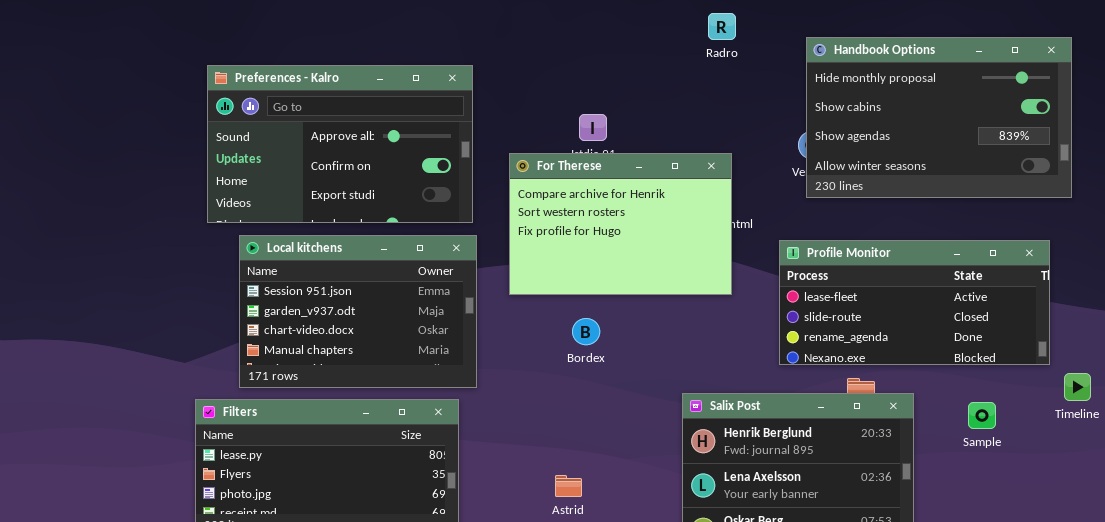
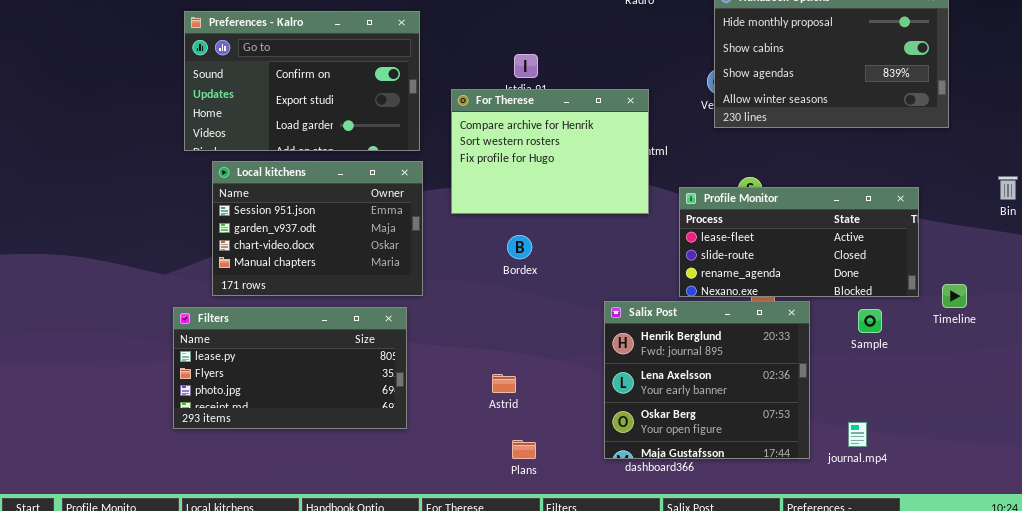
Preferences - Kalro: [207,65,473,223] -> [184,11,420,151], scrolled down 1 row
Profile Monitor: [779,240,1050,365] -> [679,187,919,297], moved

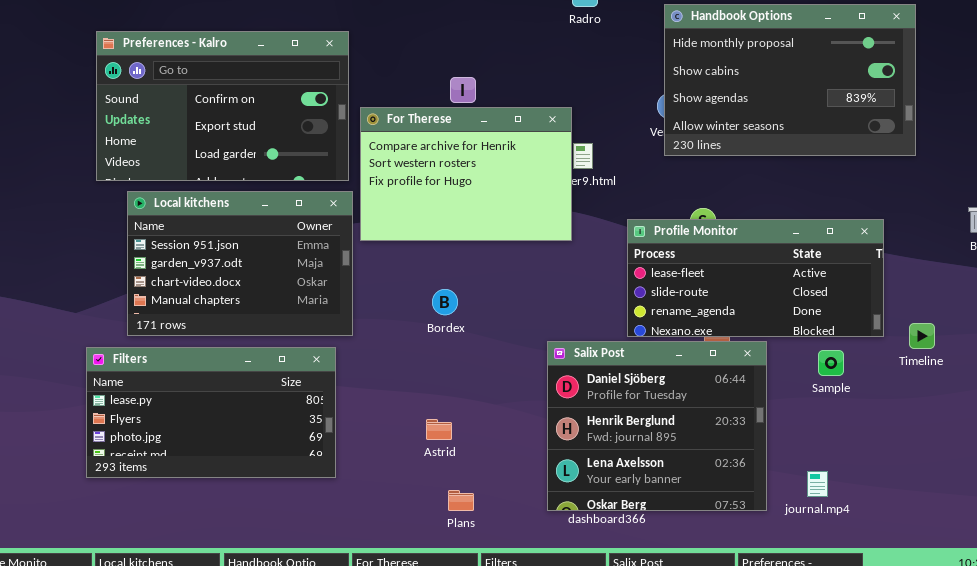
For Therese: [451,89,649,214] -> [360,107,572,241], moved
Bordex: [507,235,532,259] -> [432,289,458,315], moved
Salix Post: [604,301,810,459] -> [547,341,767,511], scrolled up 1 row

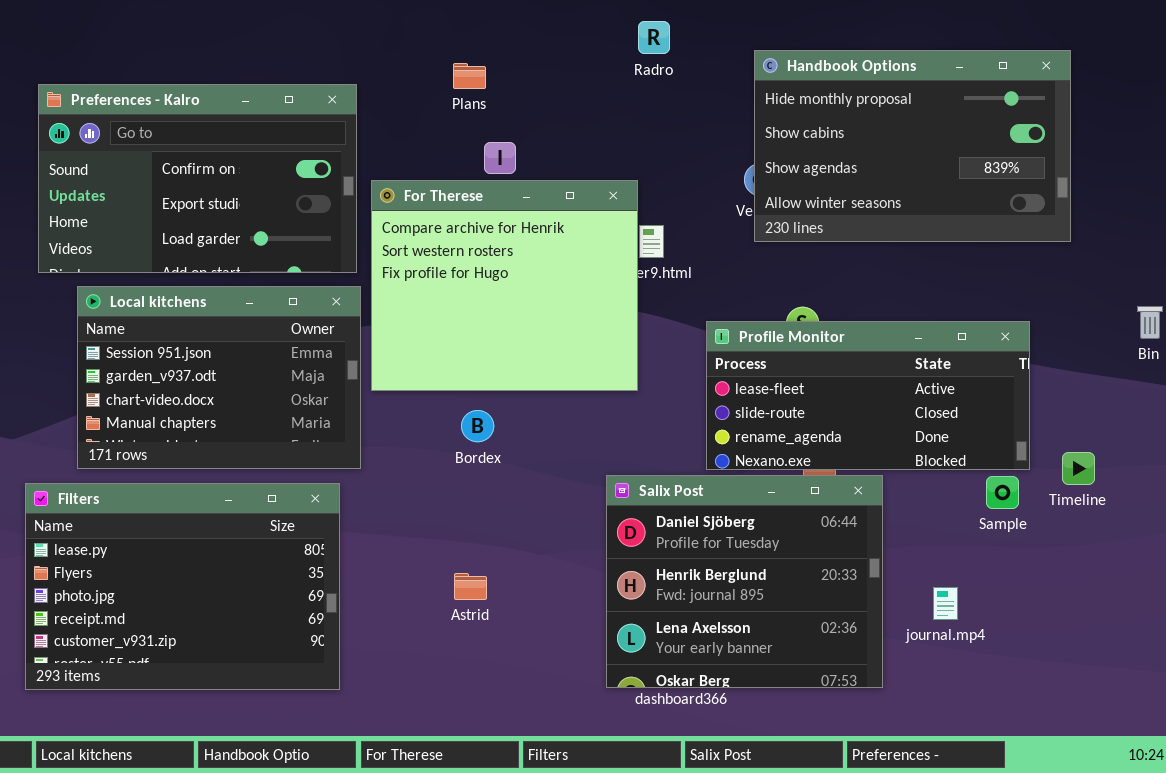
For Therese: [360,107,572,241] -> [371,180,638,391], resized
Filters: [86,347,336,478] -> [25,483,340,690], resized
Sample: [818,350,844,376] -> [986,476,1019,509], moved
journal.mp4: [807,471,828,497] -> [933,587,958,620], moved
Plans: [448,490,474,511] -> [453,63,486,89], moved

